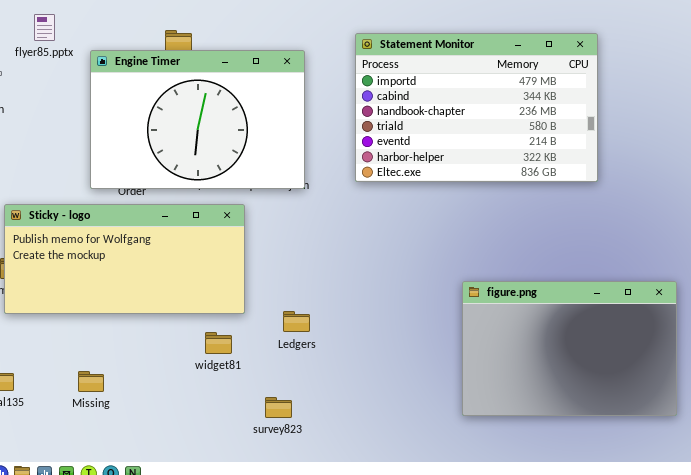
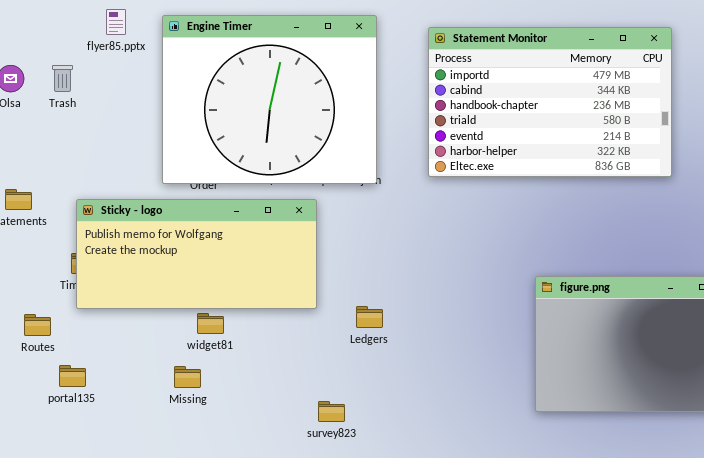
Engine Timer: [90,50,305,189] -> [162,15,377,184], resized
widget81: [205,332,232,354] -> [197,313,224,334], moved
Missing: [78,371,104,392] -> [174,366,201,388], moved
survey823: [265,397,292,418] -> [318,401,345,422], moved

